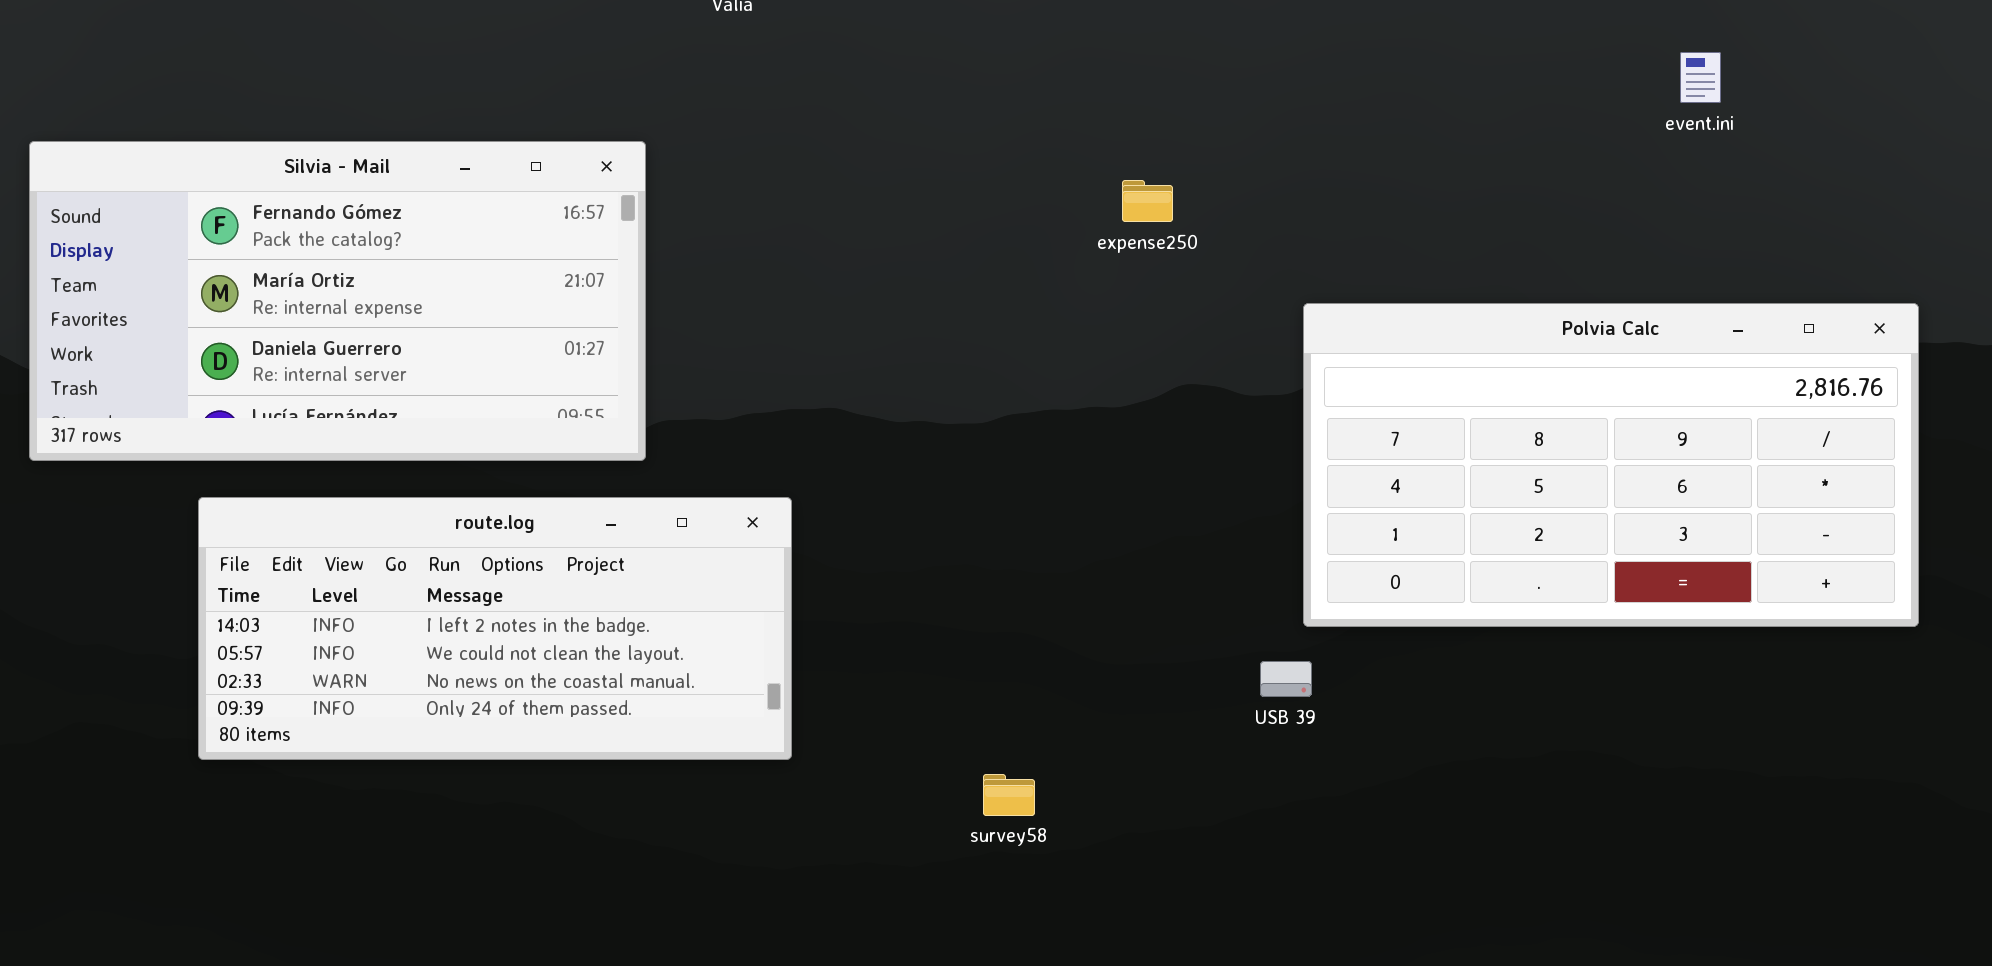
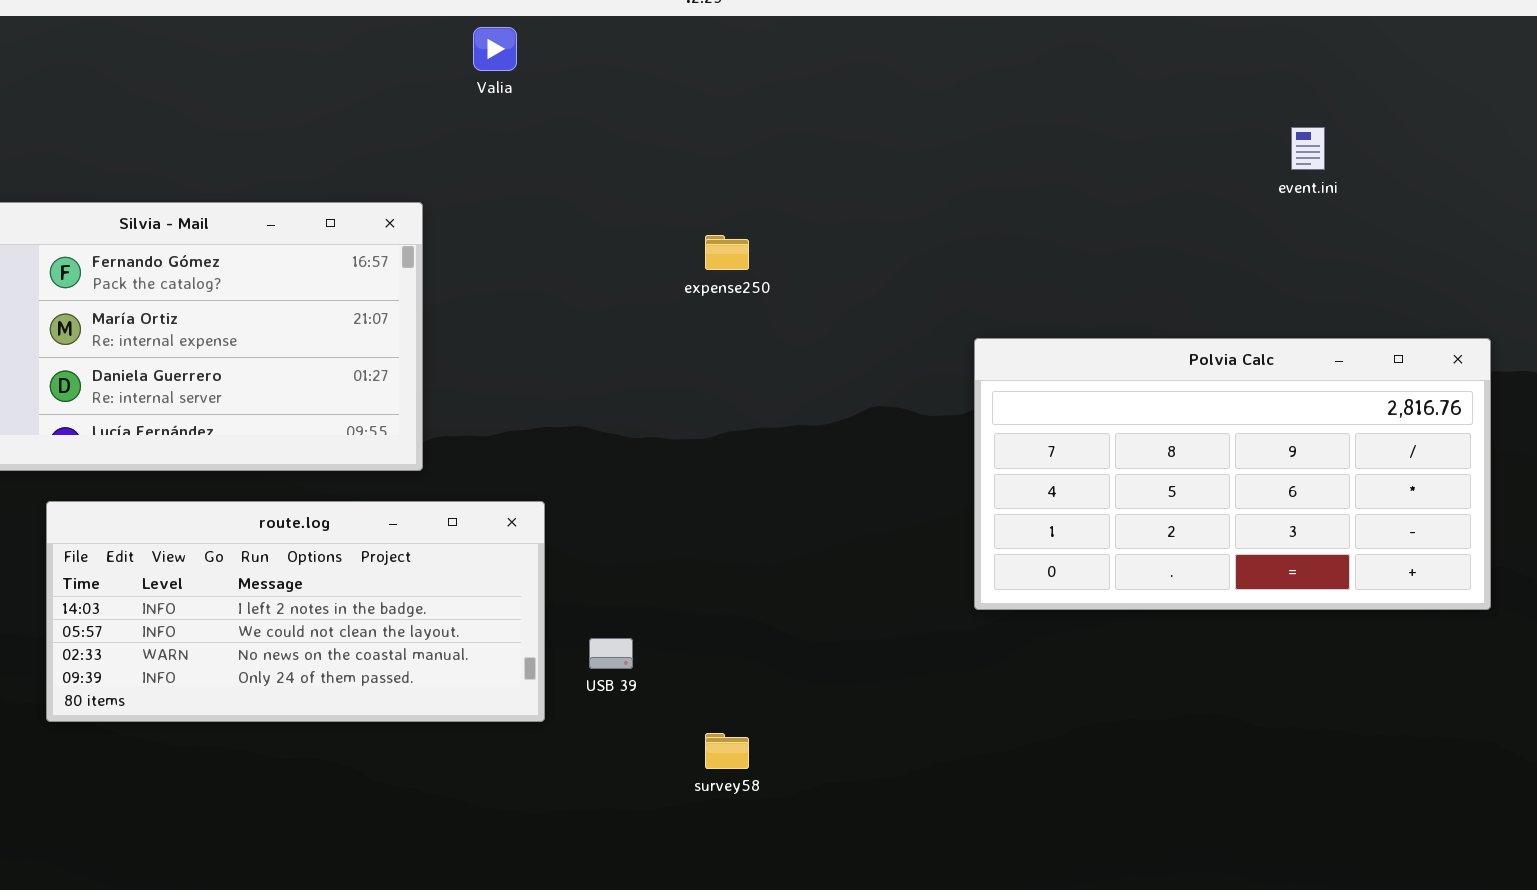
expense250: [1122,180,1173,222] -> [705,235,749,270], moved
USB 39: [1260,661,1312,697] -> [589,638,633,669], moved

